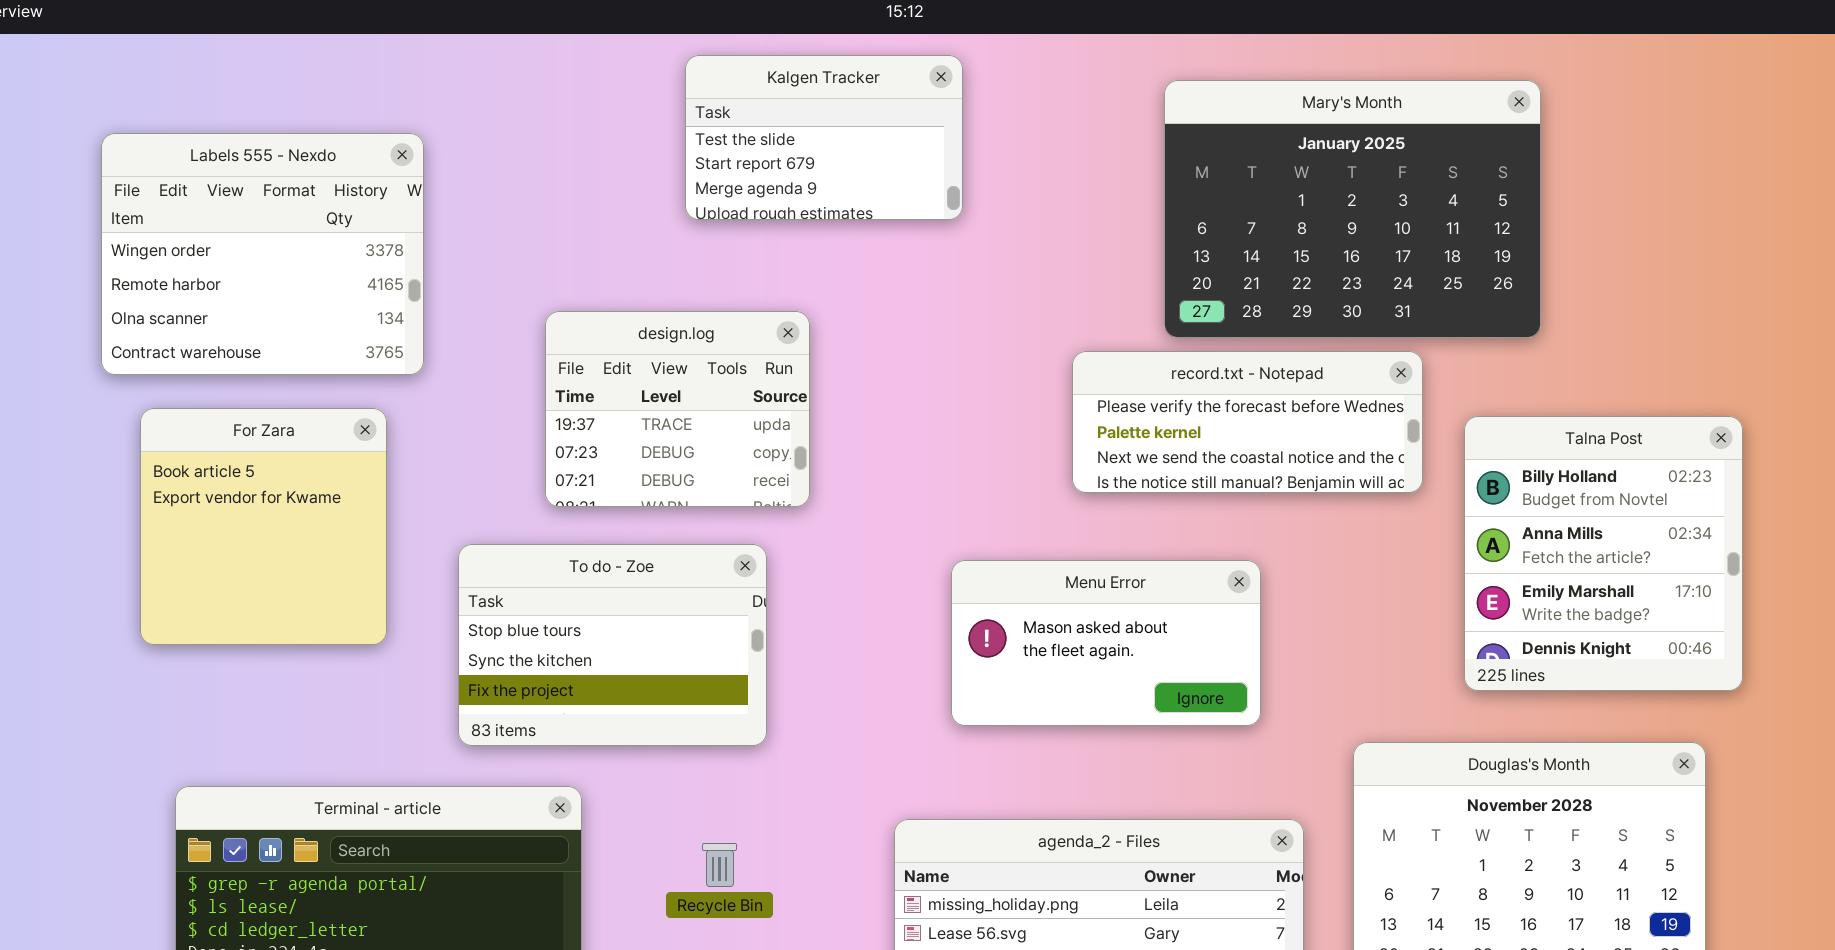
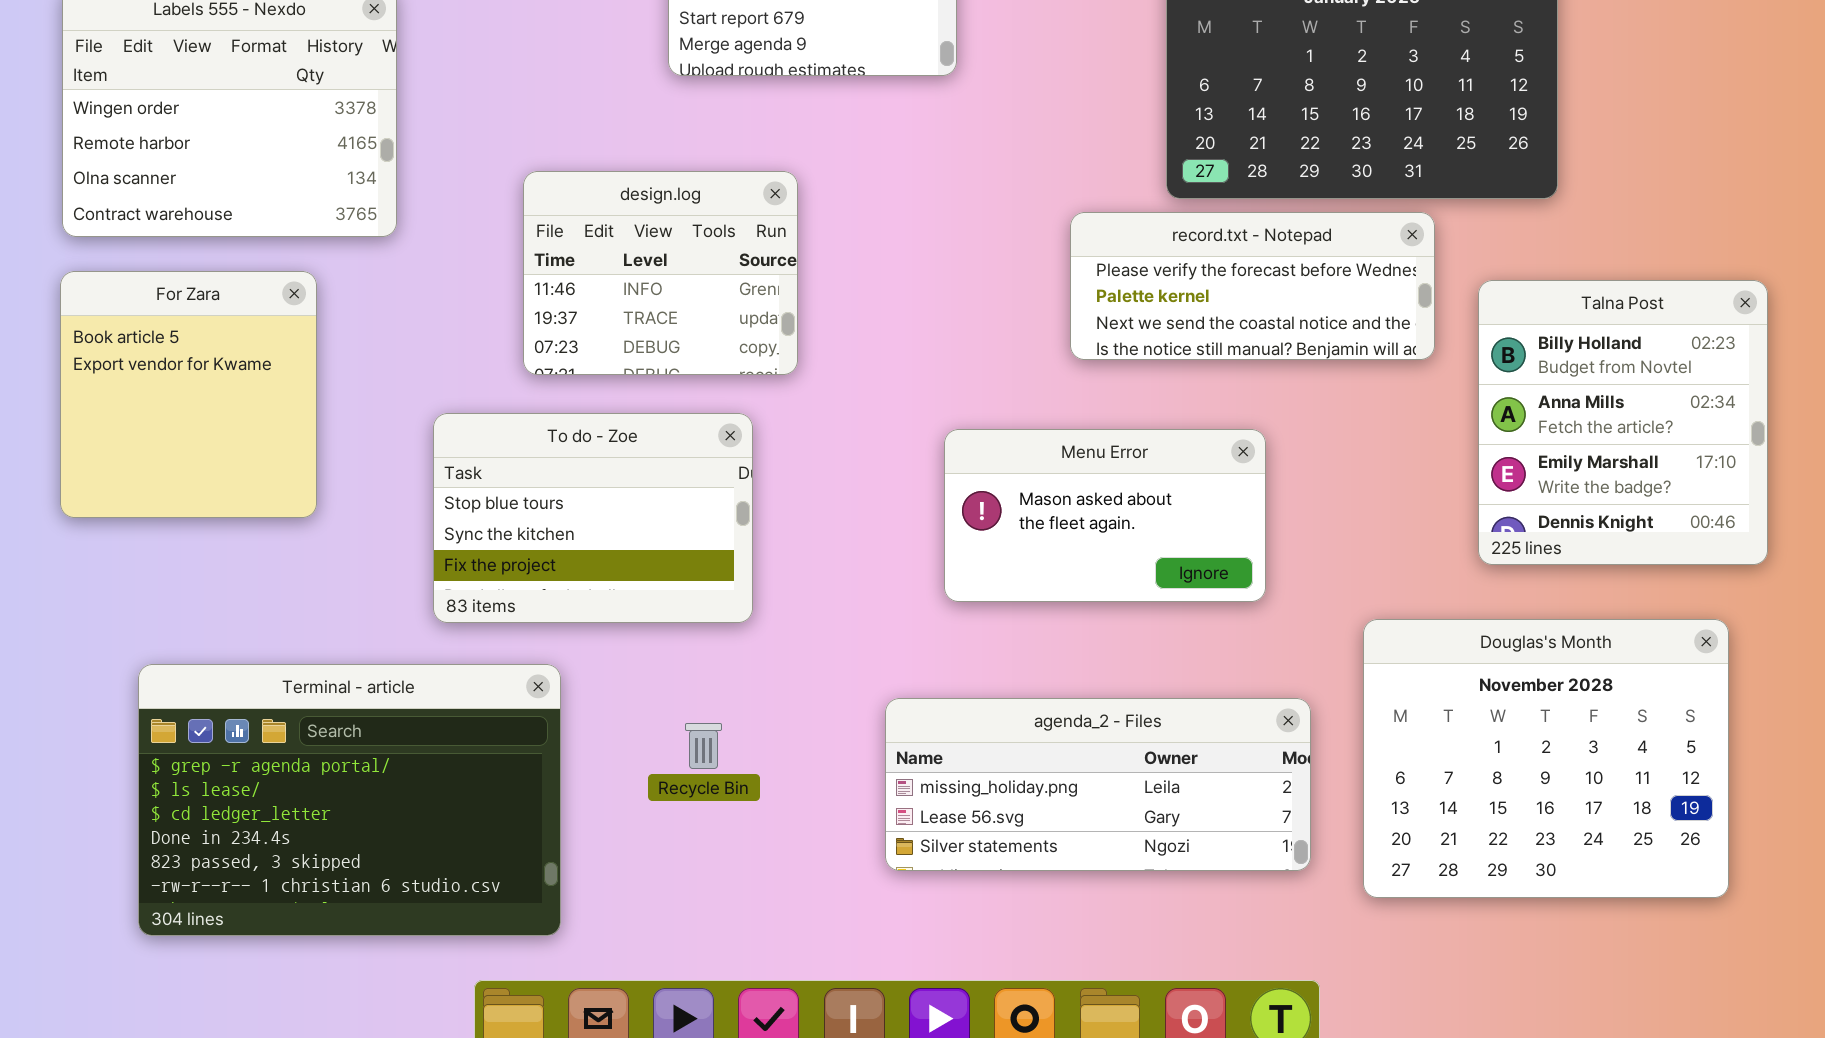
design.log: [545,311,810,507] -> [523,171,798,375], scrolled up 1 row
For Zara: [140,408,387,645] -> [60,271,317,518], moved

